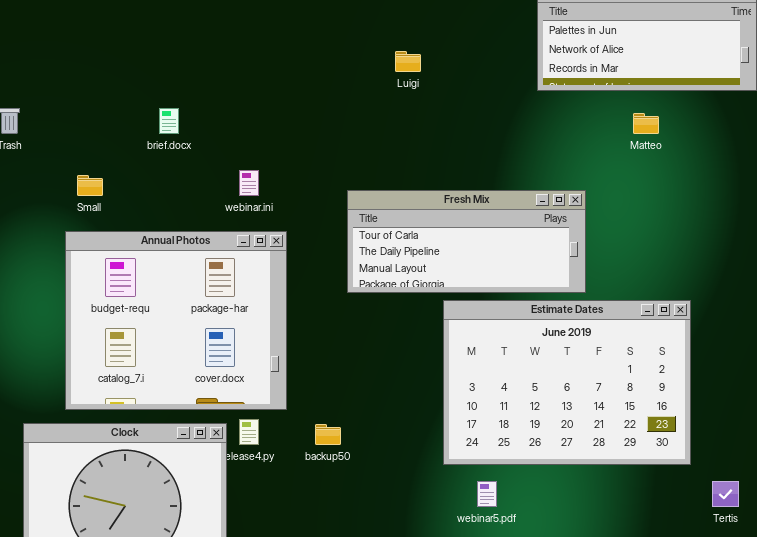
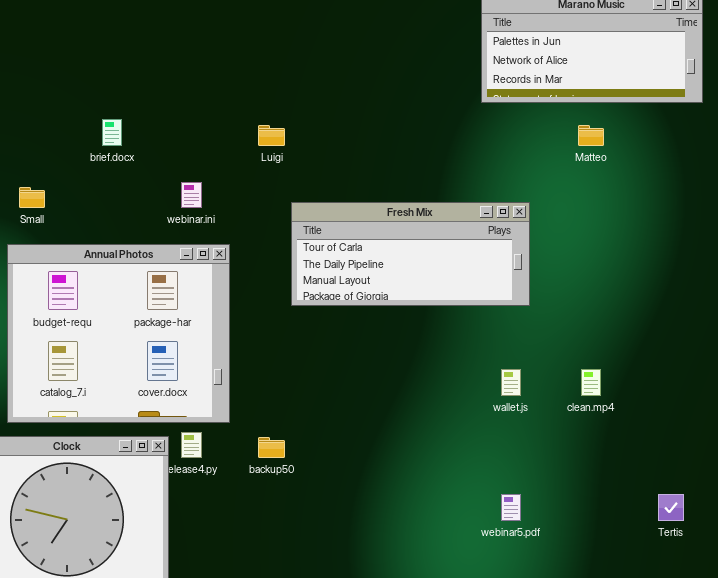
Luigi: [395,51,421,72] -> [258,125,285,146], moved
Estimate Dates: [443,300,691,465] -> none, closed
webinar5.pdf: [477,481,497,507] -> [501,494,521,521], moved

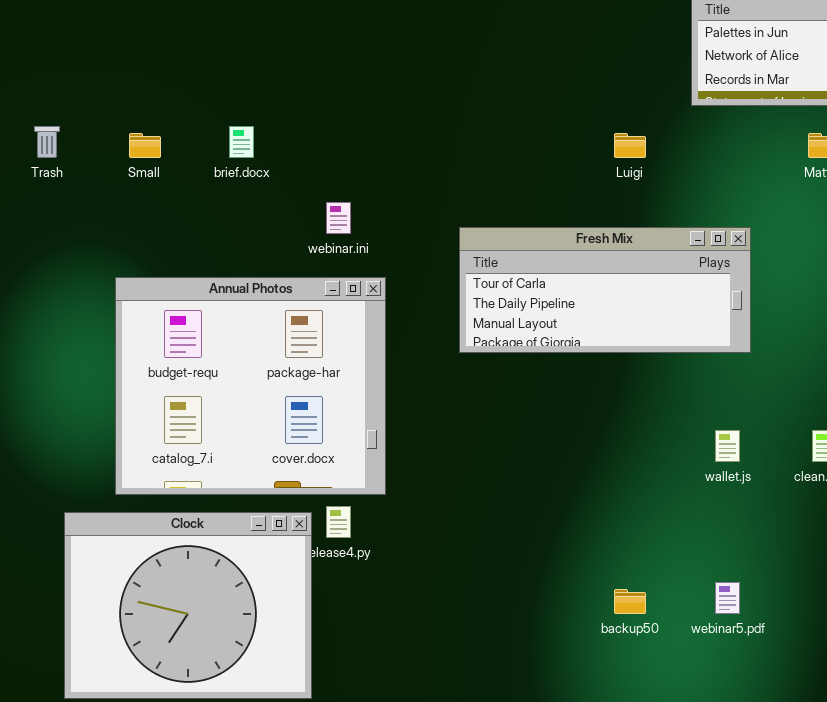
Luigi: [258,125,285,146] -> [614,133,646,158], moved
Small: [19,187,45,208] -> [129,133,161,158], moved
backup50: [258,437,285,458] -> [614,589,646,614], moved

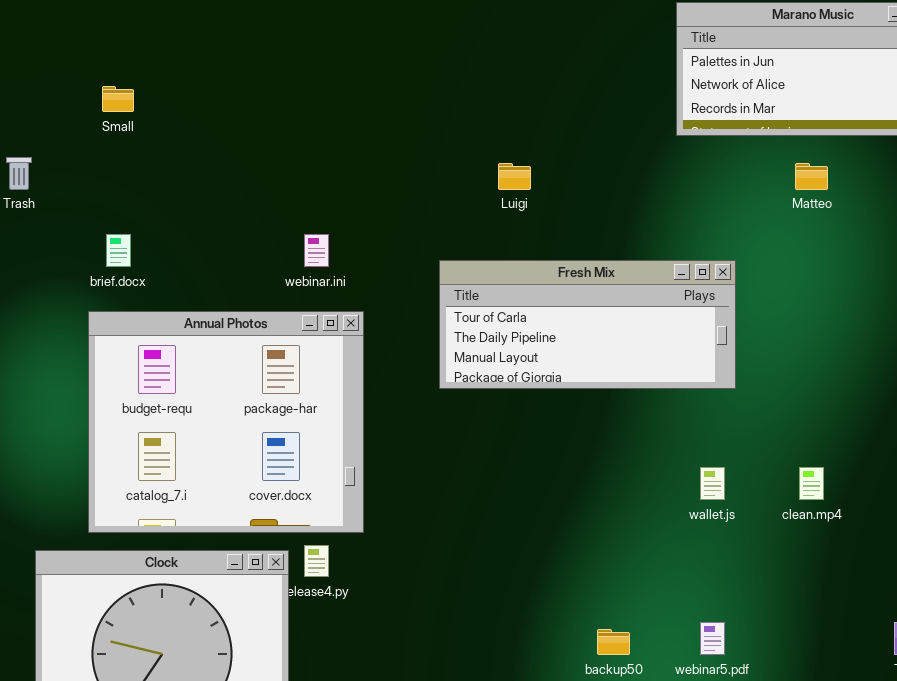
brief.docx: [229,126,254,158] -> [106,234,131,267], moved
Small: [129,133,161,158] -> [102,86,134,112], moved
Luigi: [614,133,646,158] -> [498,163,531,190], moved

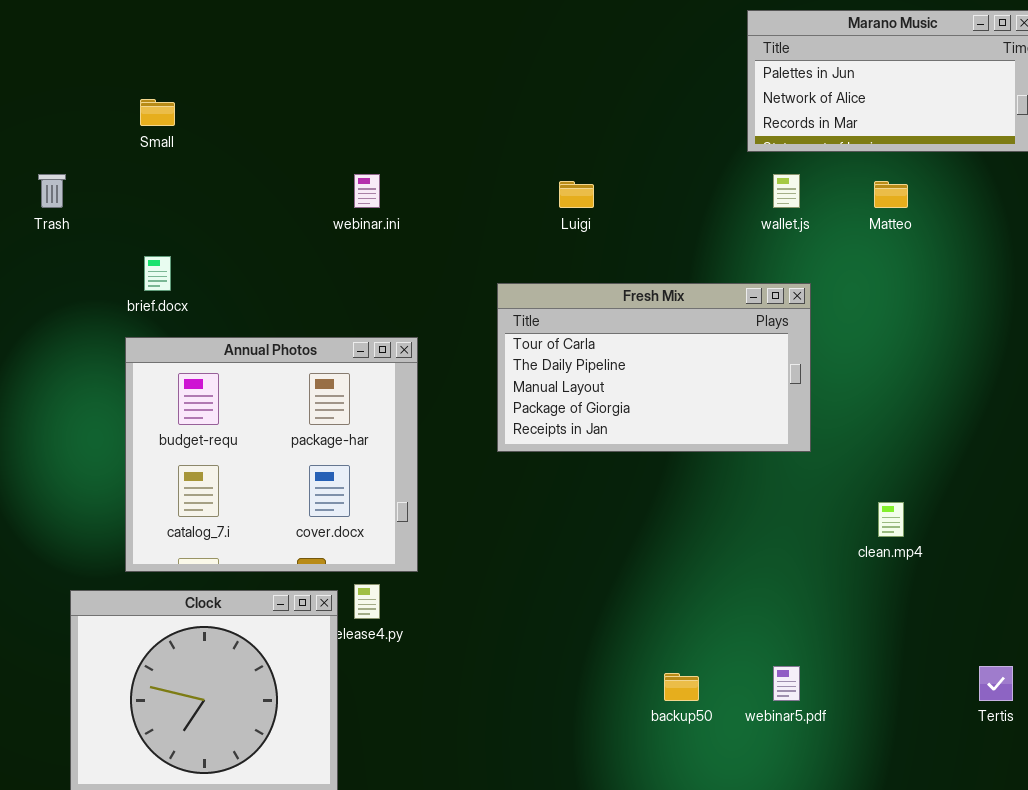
webinar.ini: [304,234,329,267] -> [354,174,380,208], moved
Fresh Mix: [439,260,736,389] -> [497,283,811,452], resized
wallet.js: [700,467,725,500] -> [773,174,800,208], moved

